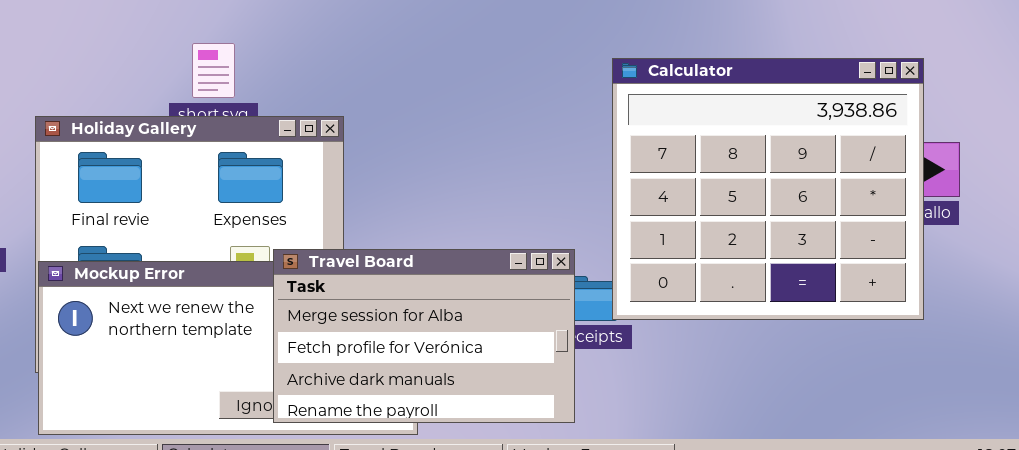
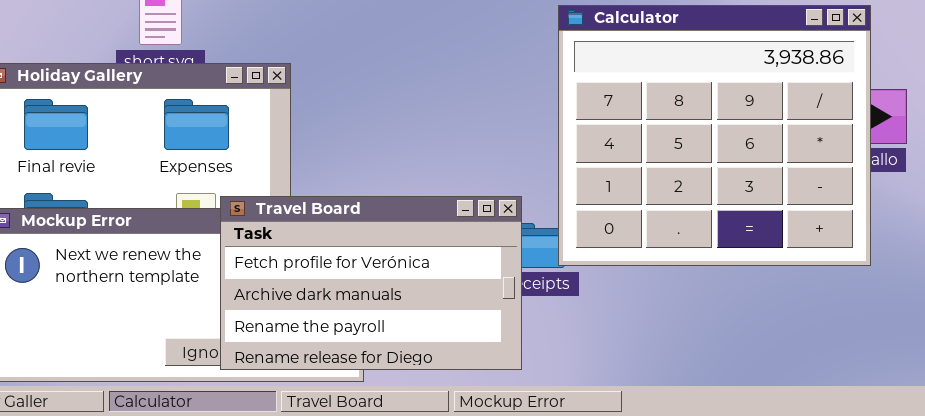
Travel Board: [273,249,575,423] -> [220,196,522,370], scrolled down 1 row

